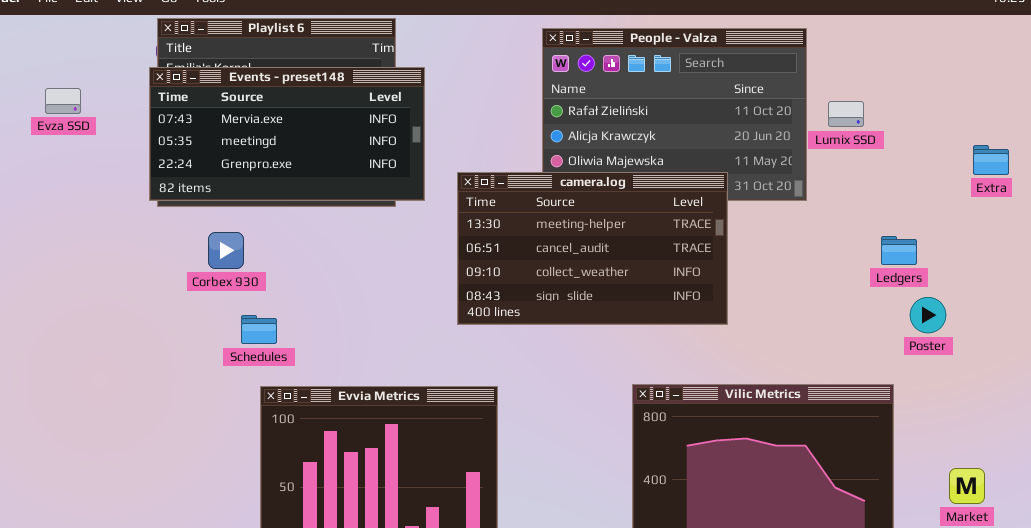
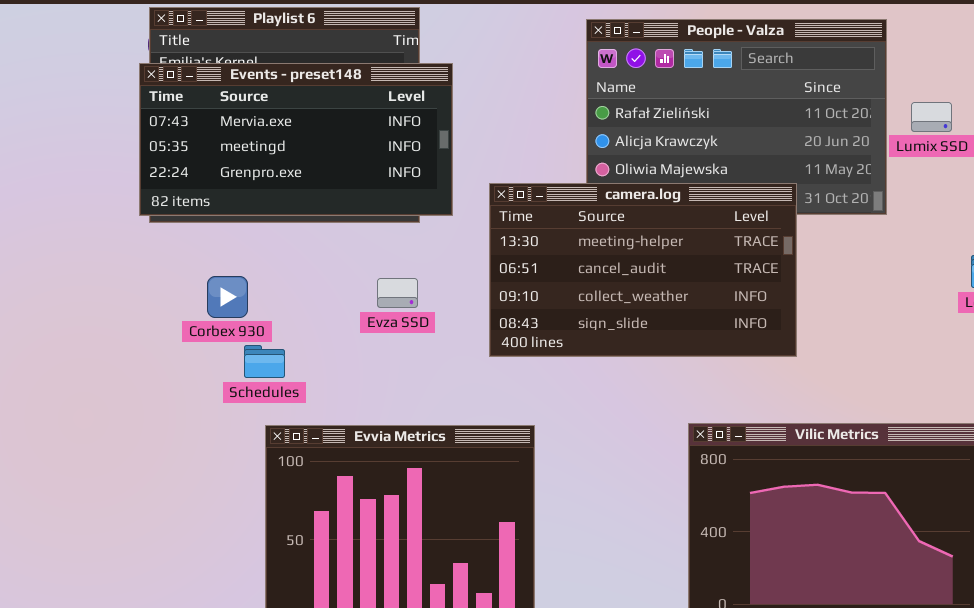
Evza SSD: [45,88,81,114] -> [377,278,418,308], moved
Corbex 930: [208,232,244,269] -> [207,276,248,318], moved

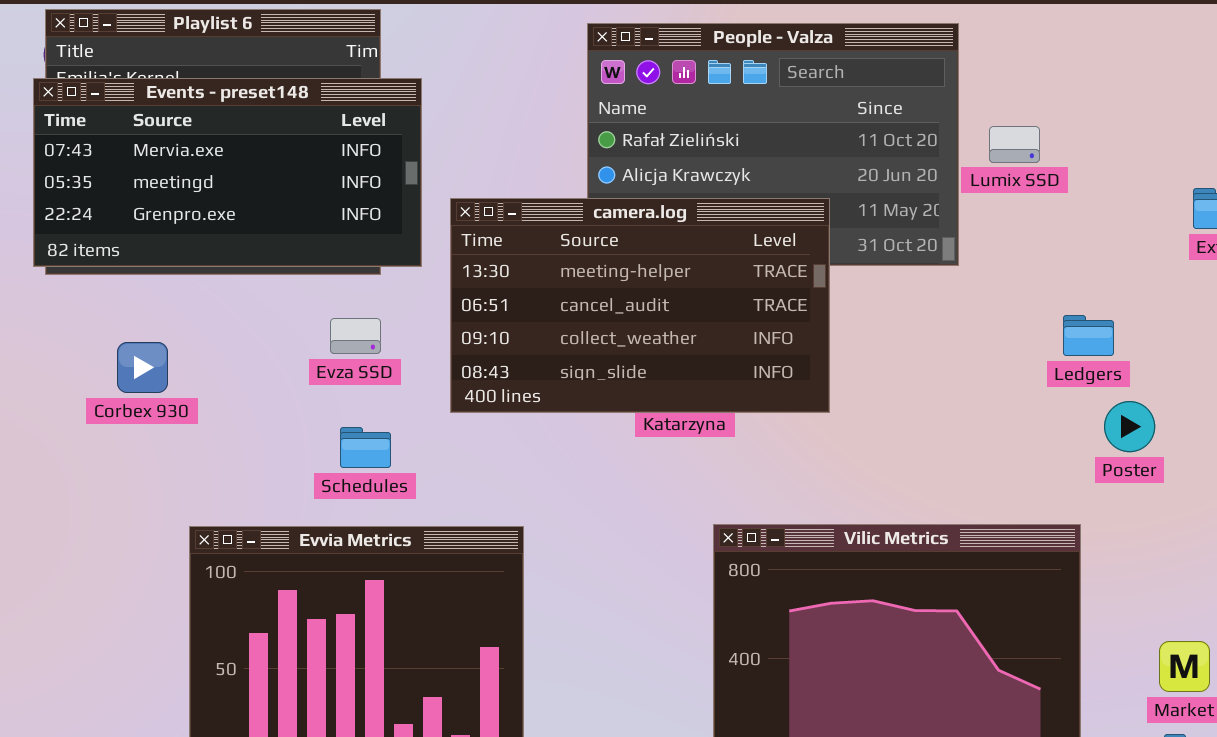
camera.log: [489,183,797,357] -> [450,198,830,413], moved
Evza SSD: [377,278,418,308] -> [330,318,381,354], moved
Schedules: [244,345,285,378] -> [340,427,391,468], moved

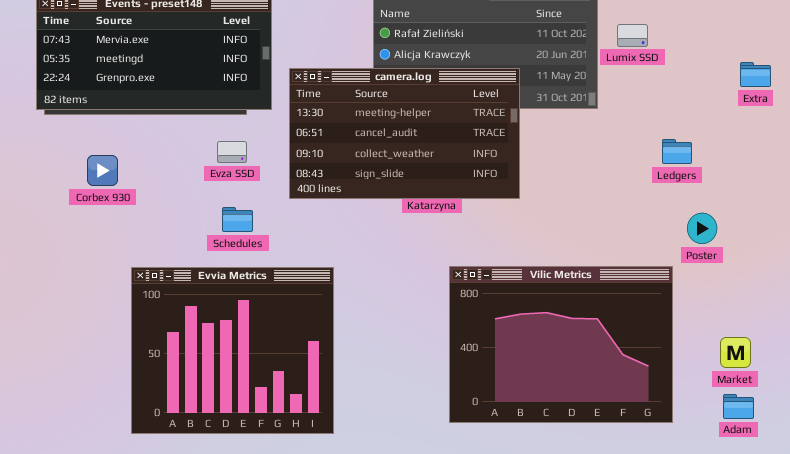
Poster: [1104,401,1155,452] -> [687,213,717,244], moved

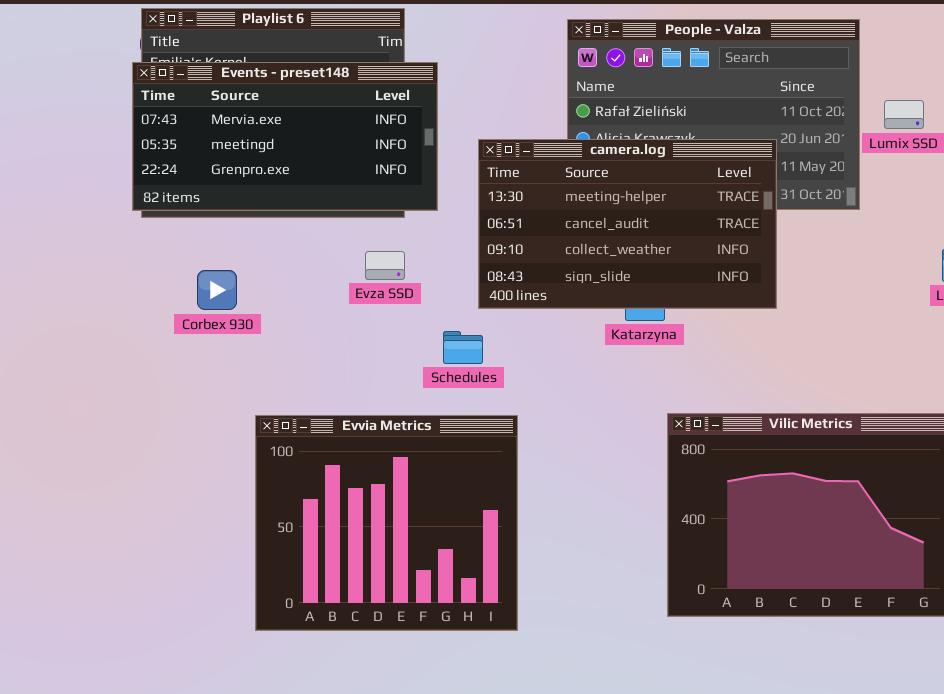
camera.log: [289,68,520,199] -> [478,139,777,309], moved
Schedules: [222,207,253,232] -> [443,331,483,364], moved

